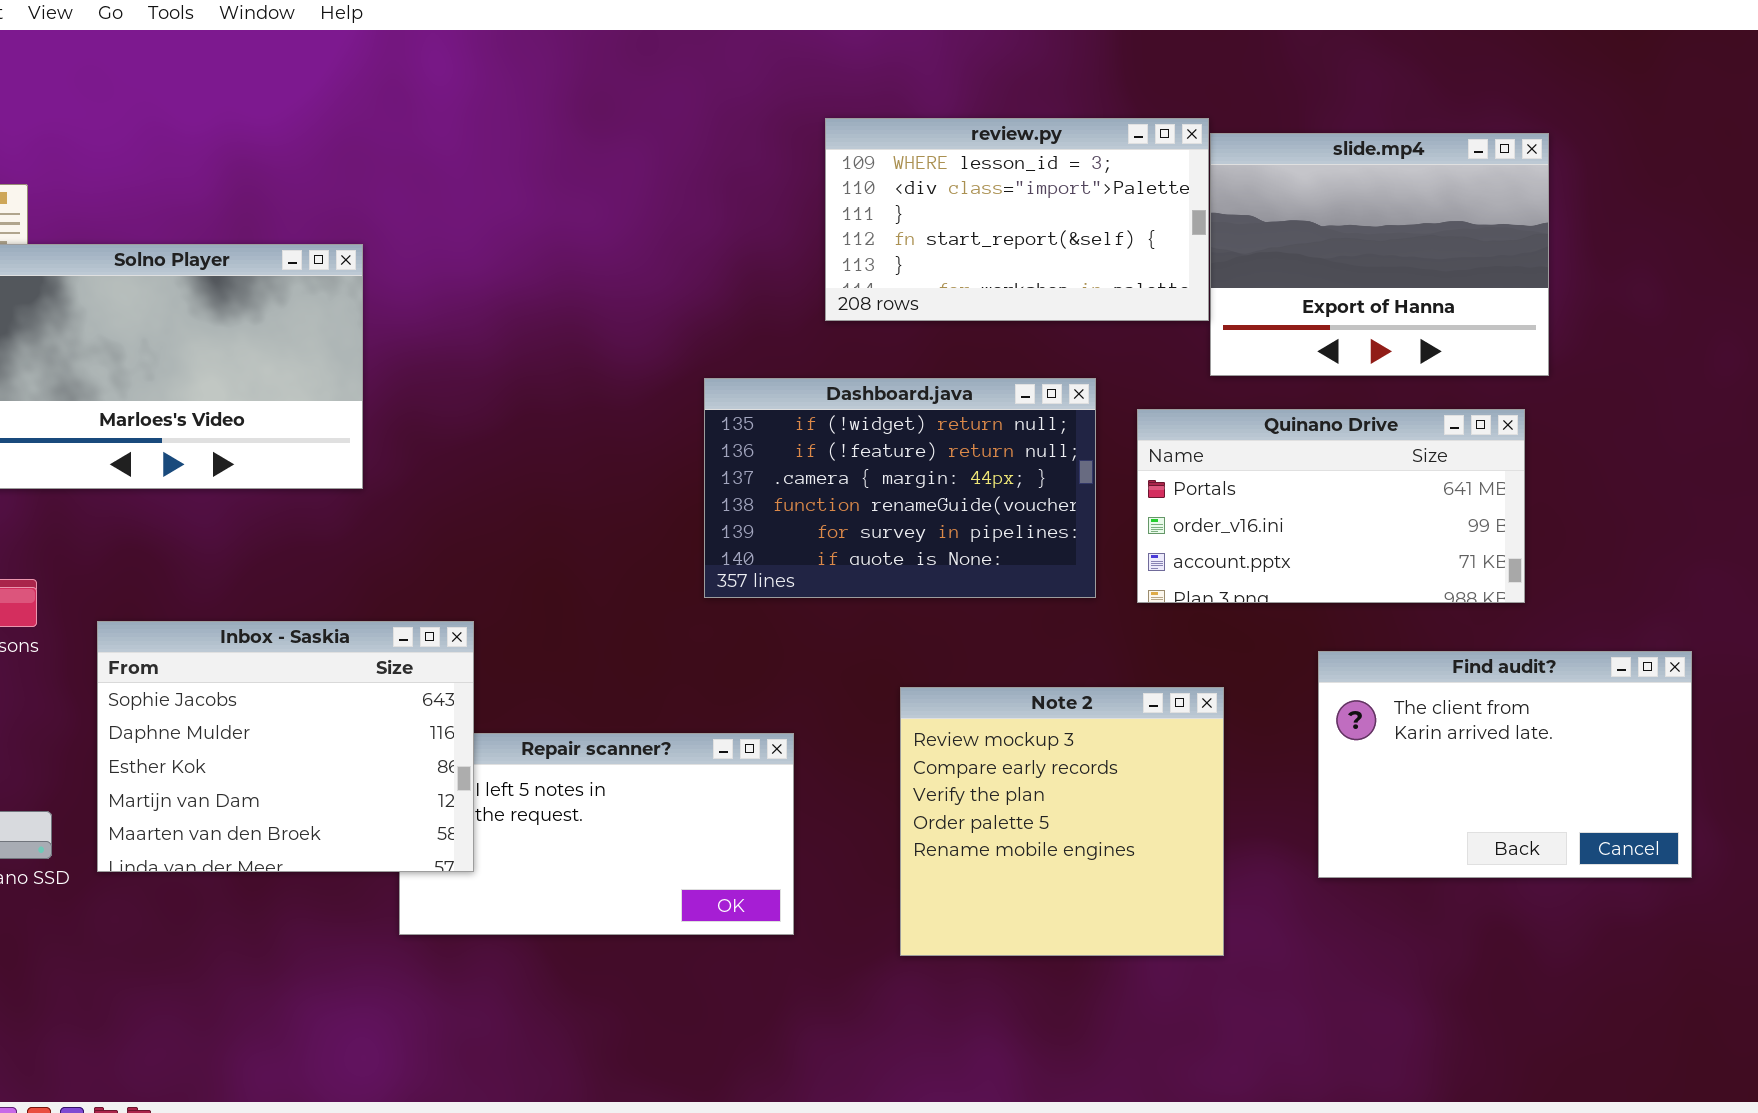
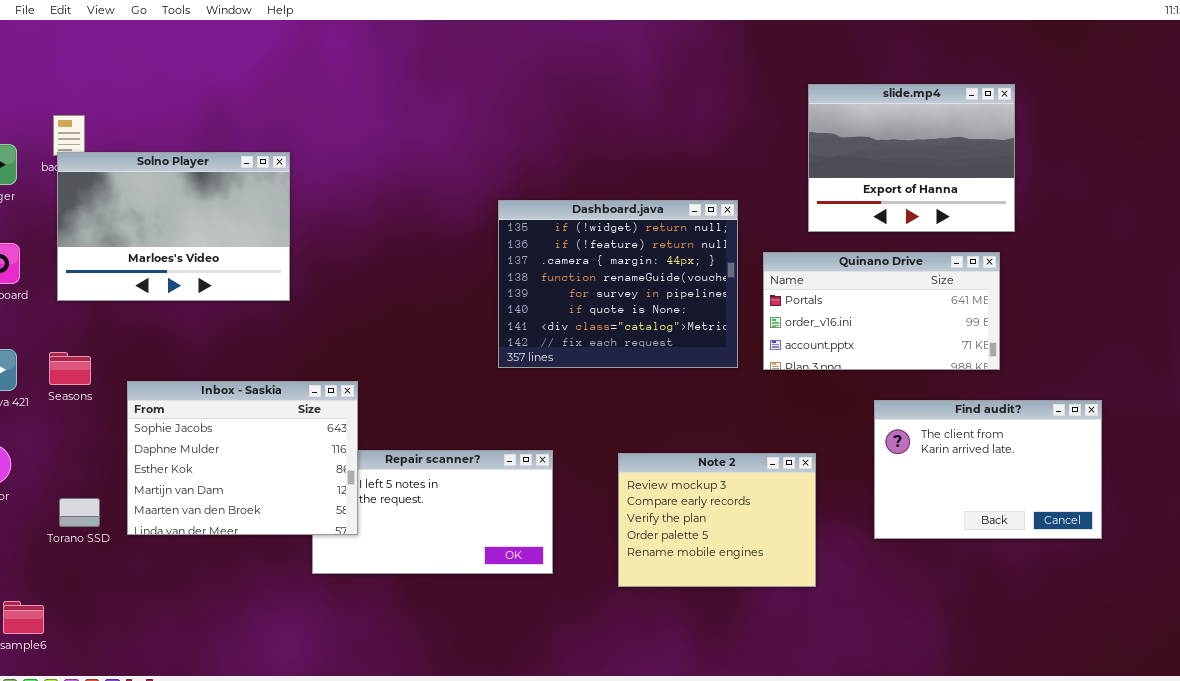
review.py: [825,118,1209,321] -> none, closed
Dashboard.java: [704,378,1096,598] -> [498,200,738,368], resized
Note 2: [900,687,1224,956] -> [618,453,816,587], resized

